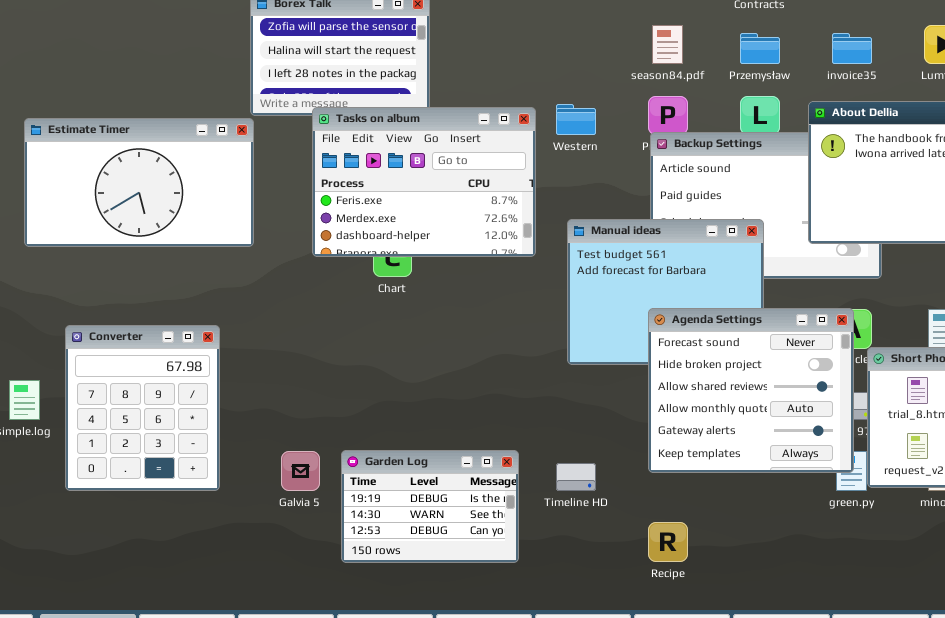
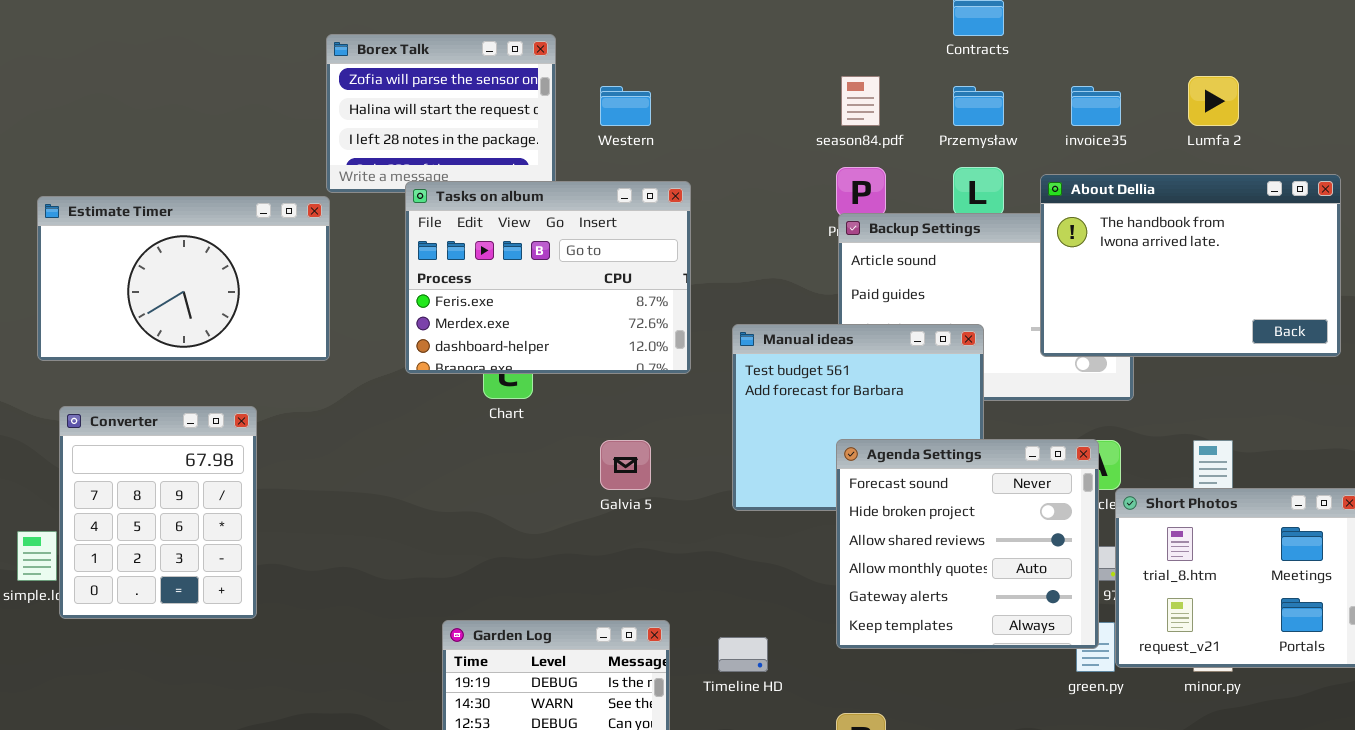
Western: [556,104,596,135] -> [600,86,651,126], moved
Converter: [65,325,220,491] -> [59,406,257,619], moved
Galvia 5: [281,451,320,491] -> [600,440,651,490], moved

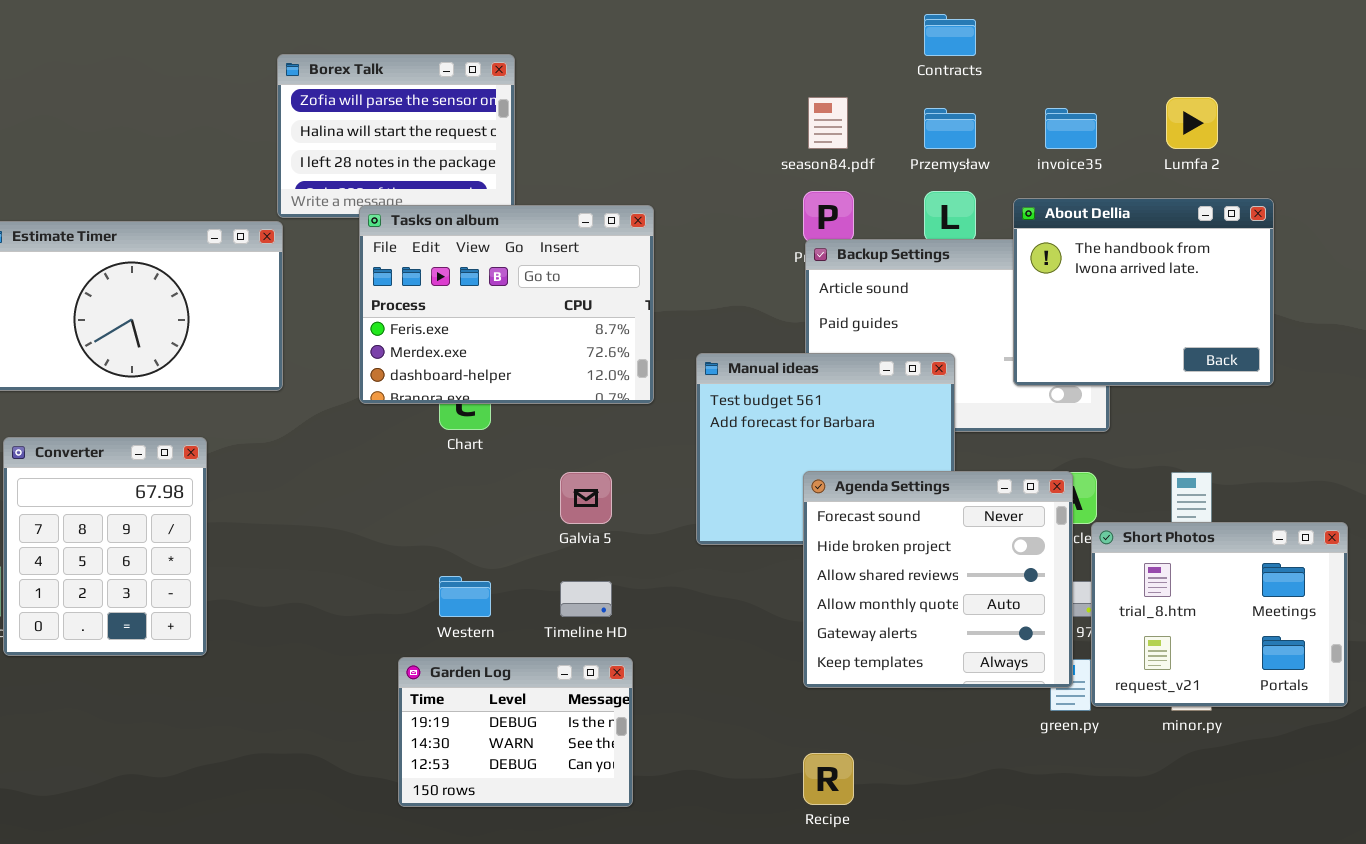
Western: [600,86,651,126] -> [439,576,491,617], moved
About Dellia: [1040,174,1341,357] -> [1013,198,1274,386], resized
Timeline HD: [718,637,768,672] -> [560,581,612,617], moved

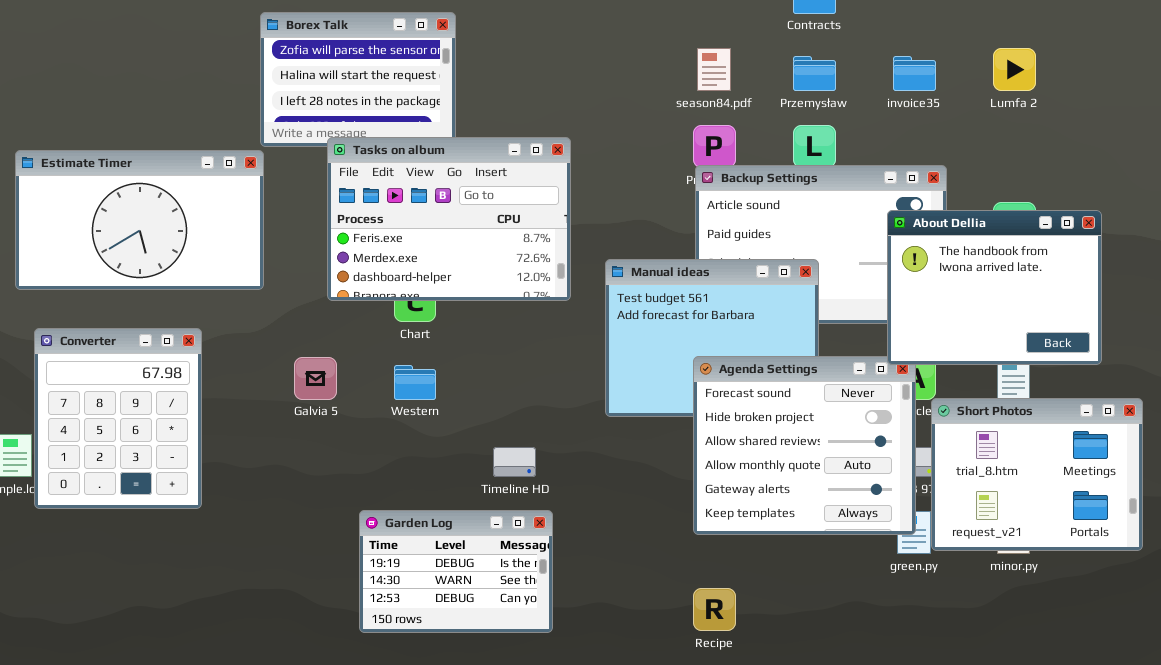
About Dellia: [1013,198,1274,386] -> [887,210,1102,365], moved
Galvia 5: [560,472,612,524] -> [294,357,337,400], moved
Western: [439,576,491,617] -> [394,365,436,400], moved

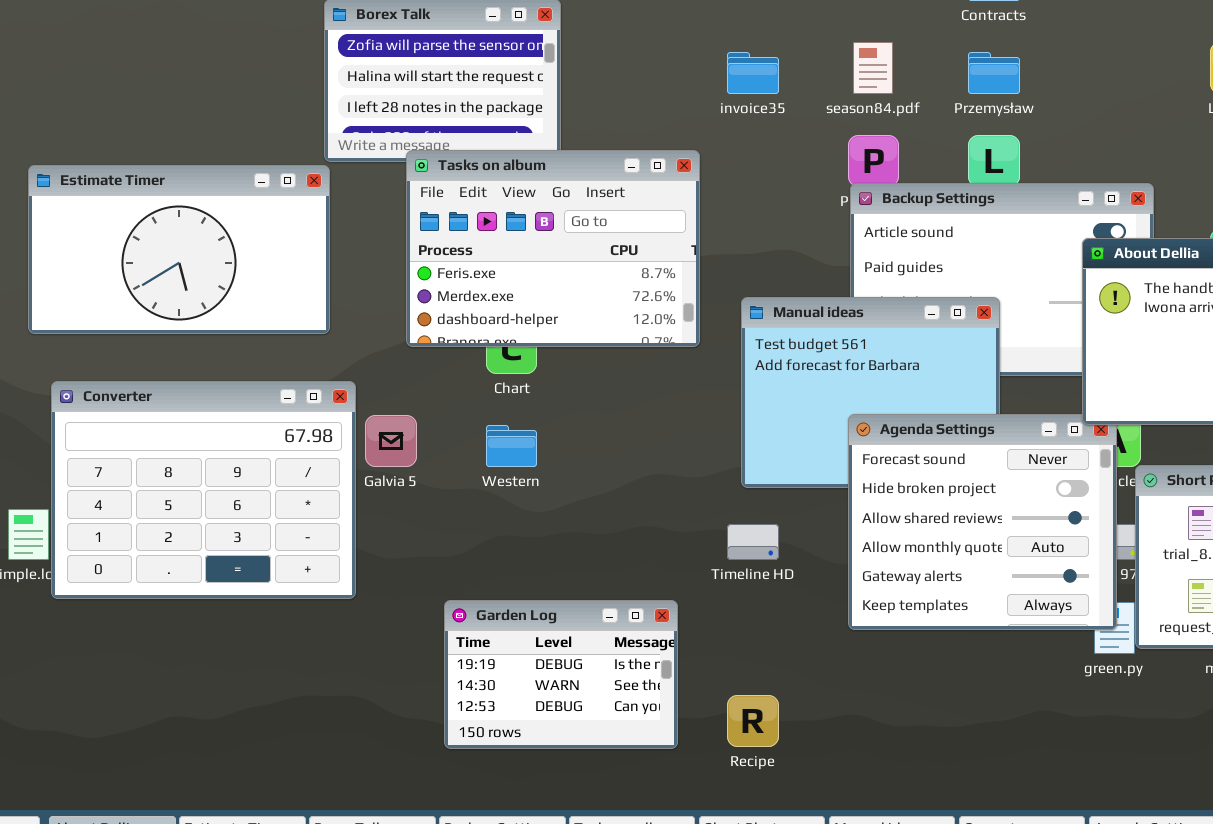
invoice35: [893,56,936,91] -> [727,52,779,94], moved
Converter: [34,328,202,509] -> [51,381,356,599], resized
Timeline HD: [493,447,536,477] -> [727,524,779,560], moved
Recipe: [693,588,736,631] -> [727,695,779,747], moved

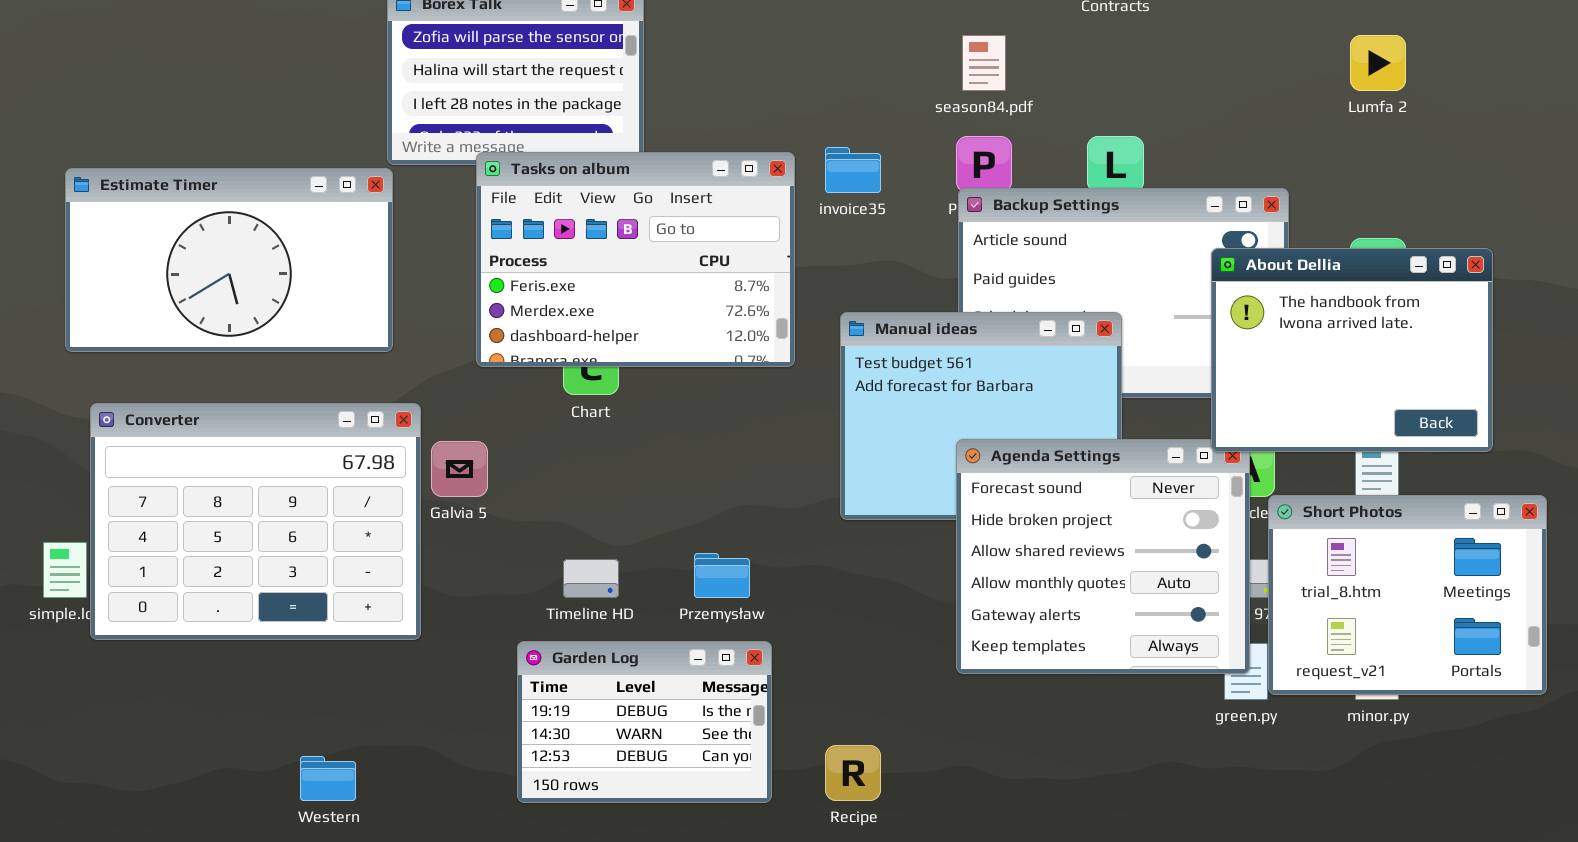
invoice35: [727,52,779,94] -> [825,147,881,193], moved
Przemysław: [968,52,1020,94] -> [694,553,750,598], moved
Western: [486,425,537,467] -> [300,756,356,801], moved
Timeline HD: [727,524,779,560] -> [563,559,619,598], moved

